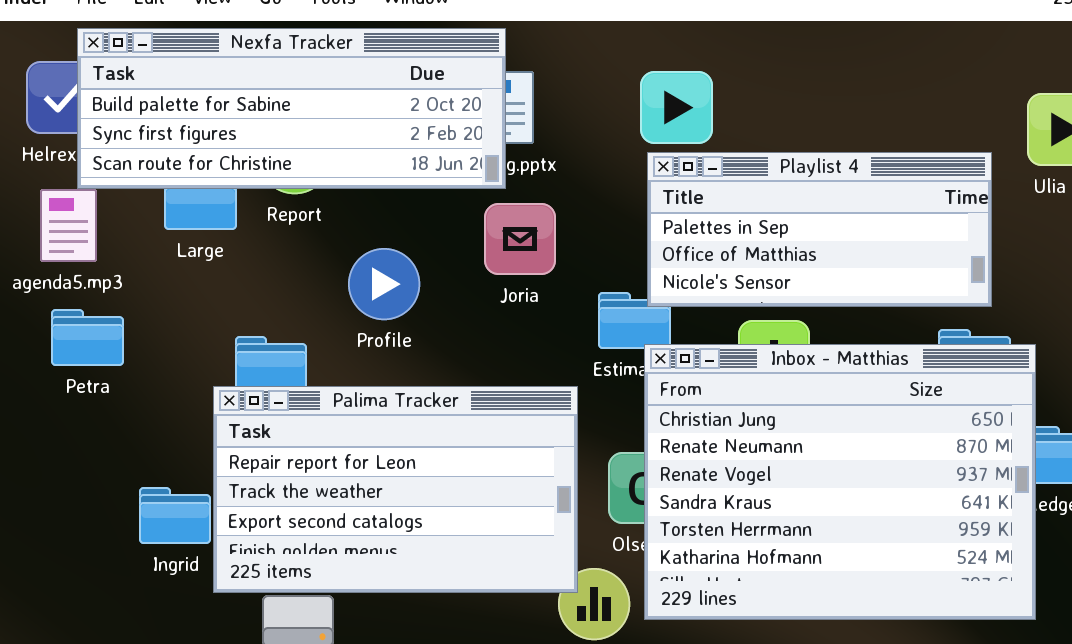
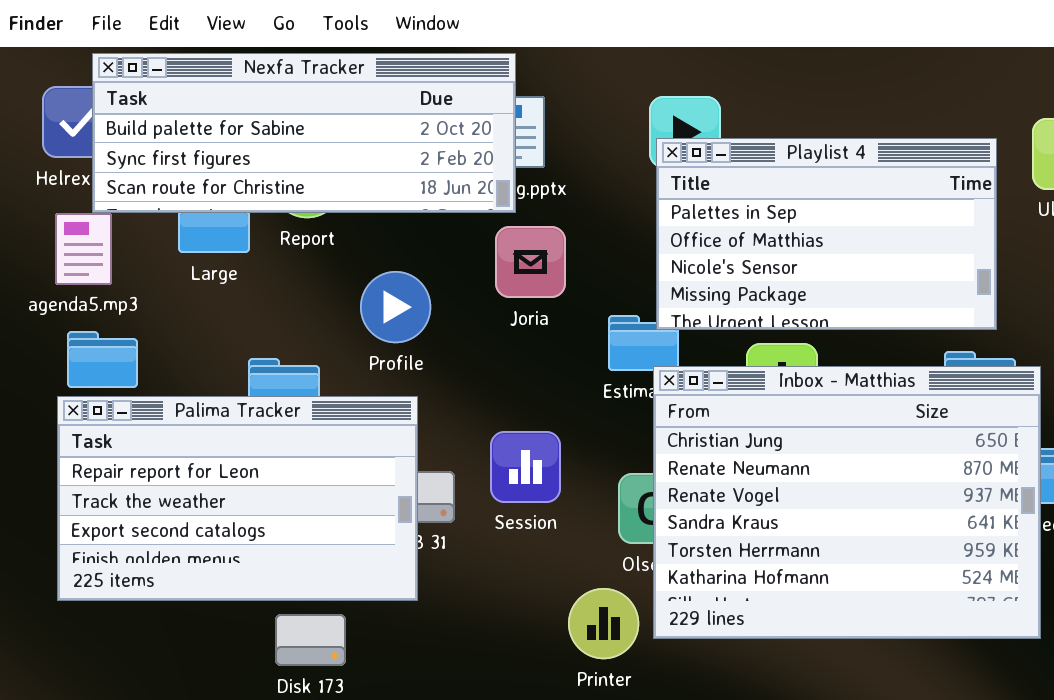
Playlist 4: [647,152,992,307] -> [656,138,997,330], resized
Palima Tracker: [213,386,578,593] -> [57,396,418,601], moved

